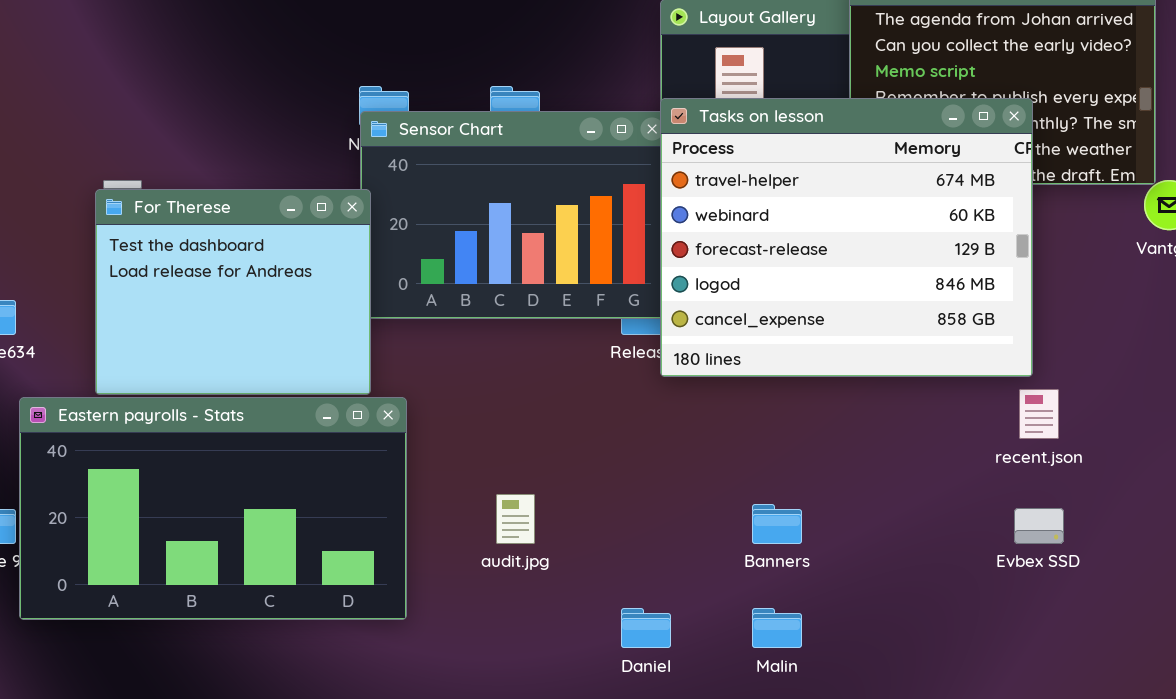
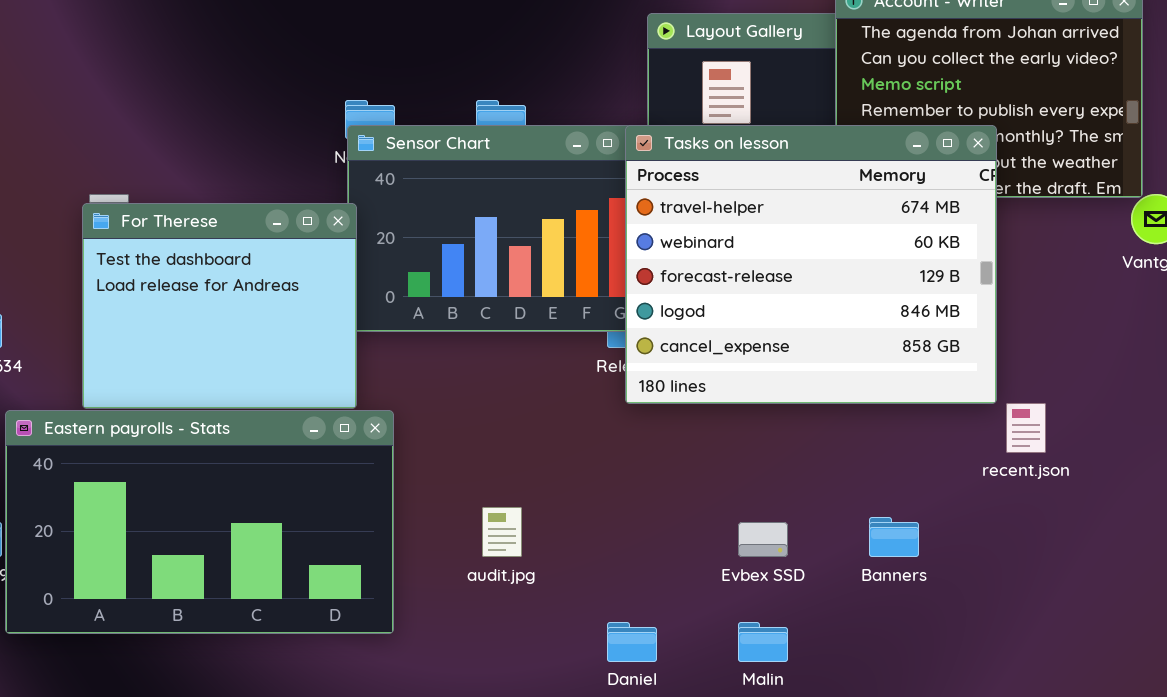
Tasks on lesson: [660,98,1033,377] -> [625,125,997,404], moved
Banners: [752,504,802,544] -> [869,517,919,557], moved
Evbex SSD: [1014,508,1064,544] -> [738,522,788,557], moved

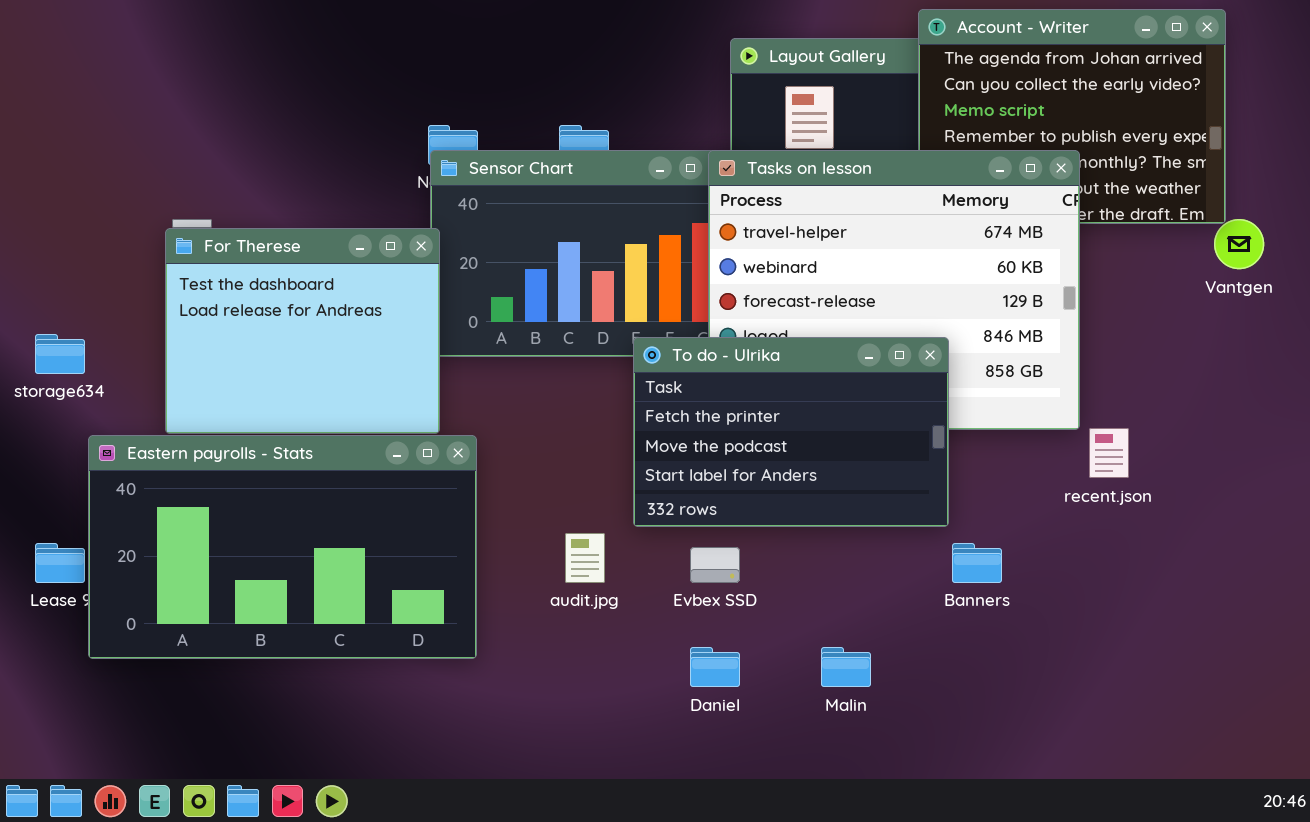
To do - Ulrika: none -> [633,337,949,527], opened
Evbex SSD: [738,522,788,557] -> [690,547,740,583], moved

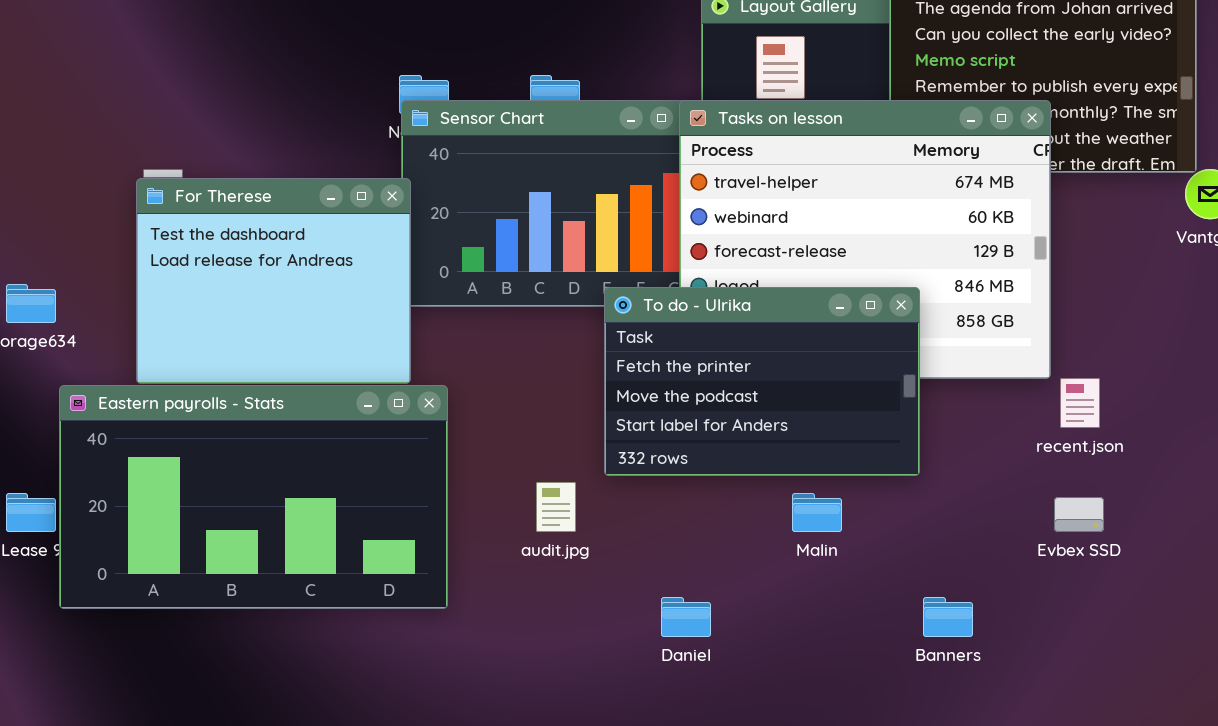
Banners: [952,543,1002,583] -> [923,597,973,637], moved
Evbex SSD: [690,547,740,583] -> [1054,497,1104,532], moved
Malin: [821,647,871,687] -> [792,493,842,532], moved

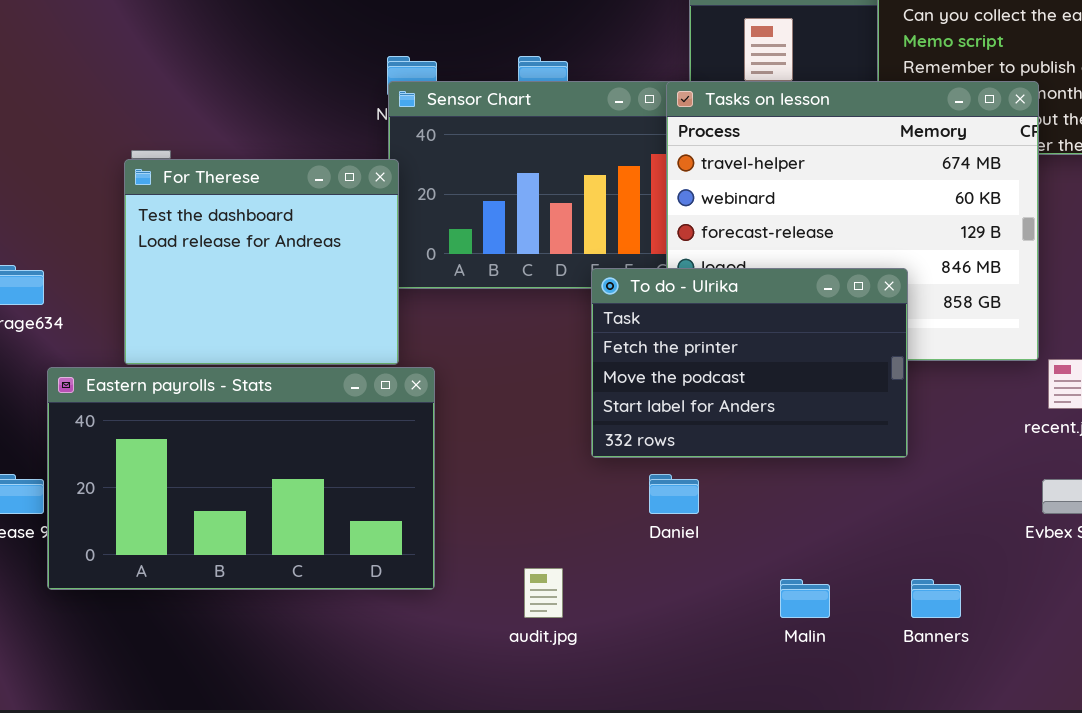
audit.jpg: [536,482,576,532] -> [524,568,563,618], moved
Malin: [792,493,842,532] -> [780,579,830,618], moved
Daniel: [661,597,711,637] -> [649,474,699,514], moved

